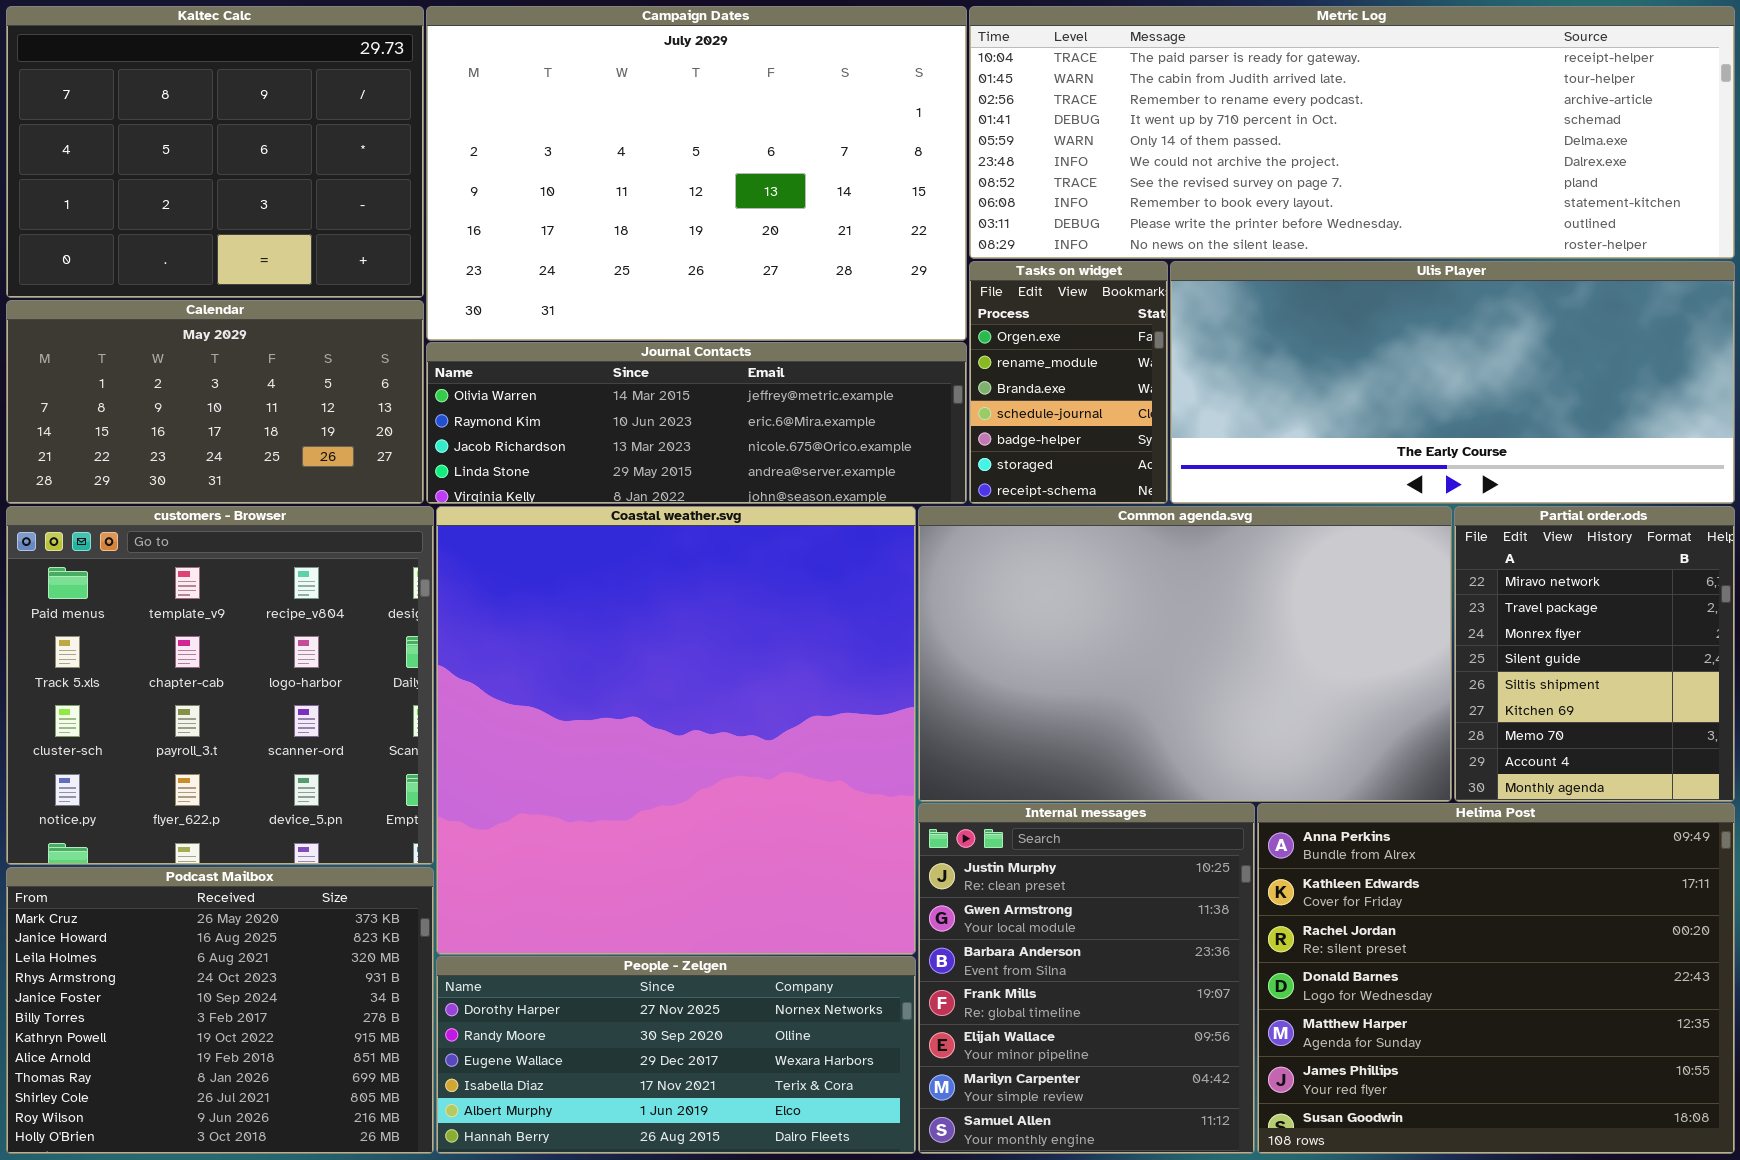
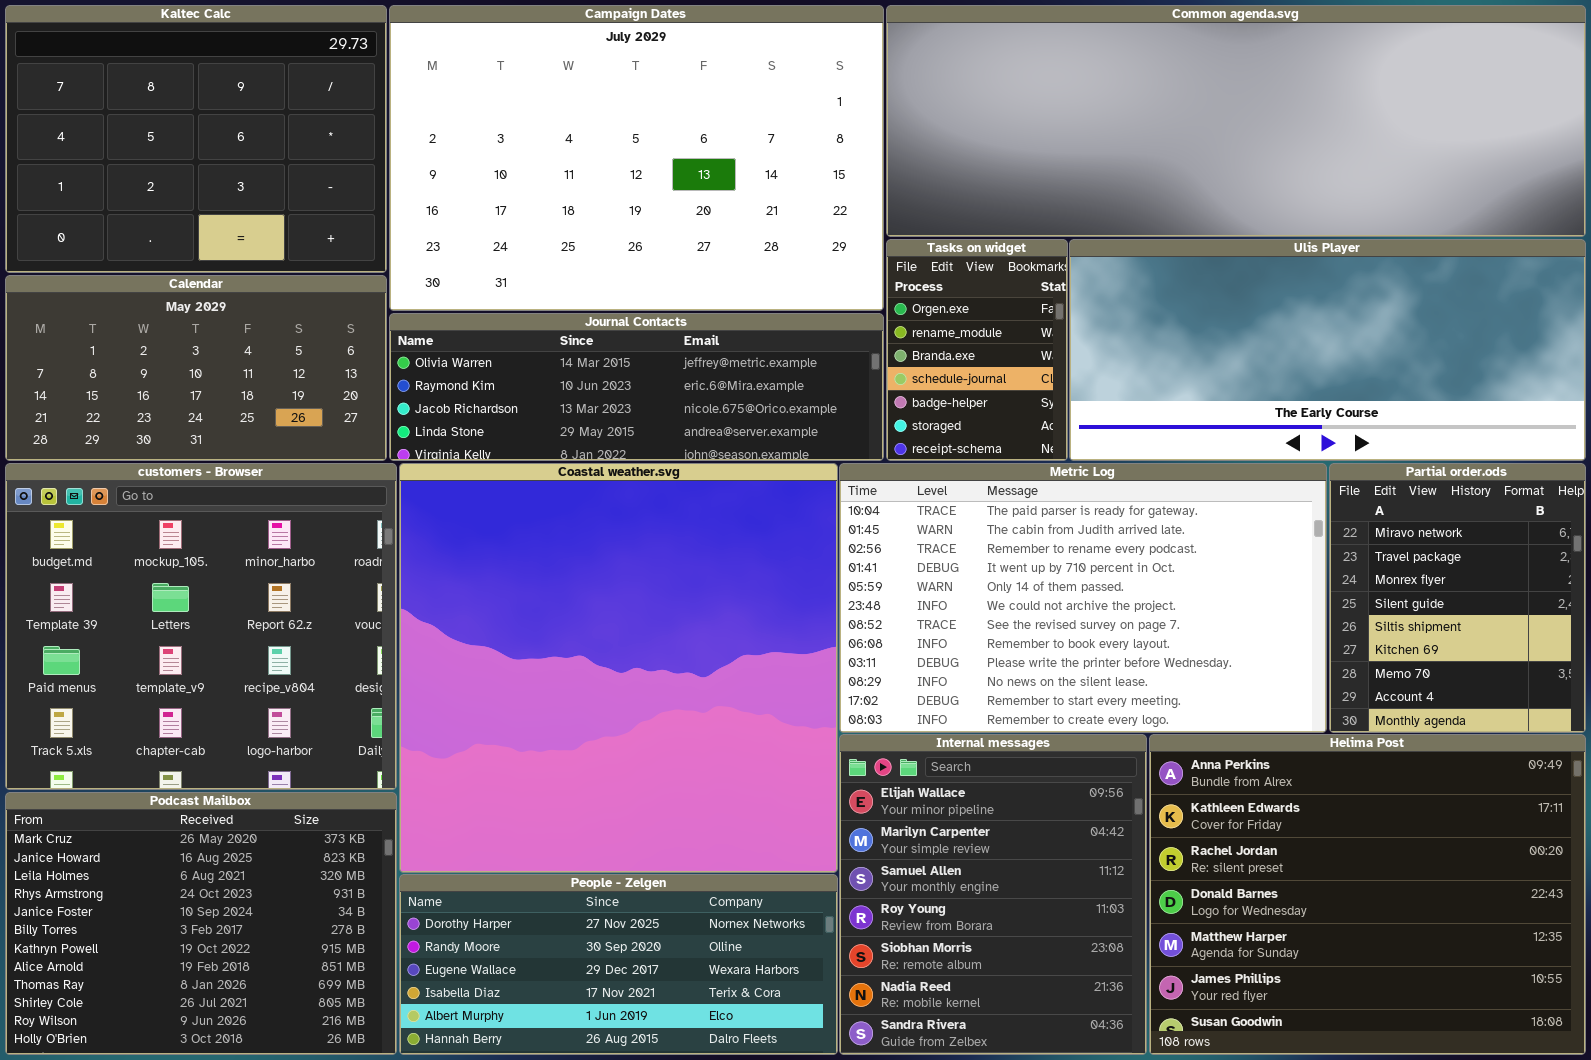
Metric Log: [969,6,1735,259] -> [839,463,1327,733], moved, resized
customers - Browser: [6,506,434,865] -> [5,463,397,790], scrolled up 2 rows
Common agenda.svg: [918,506,1452,802] -> [886,5,1586,237], moved, resized
Internal messages: [918,803,1255,1154] -> [839,734,1147,1055], scrolled down 4 rows

